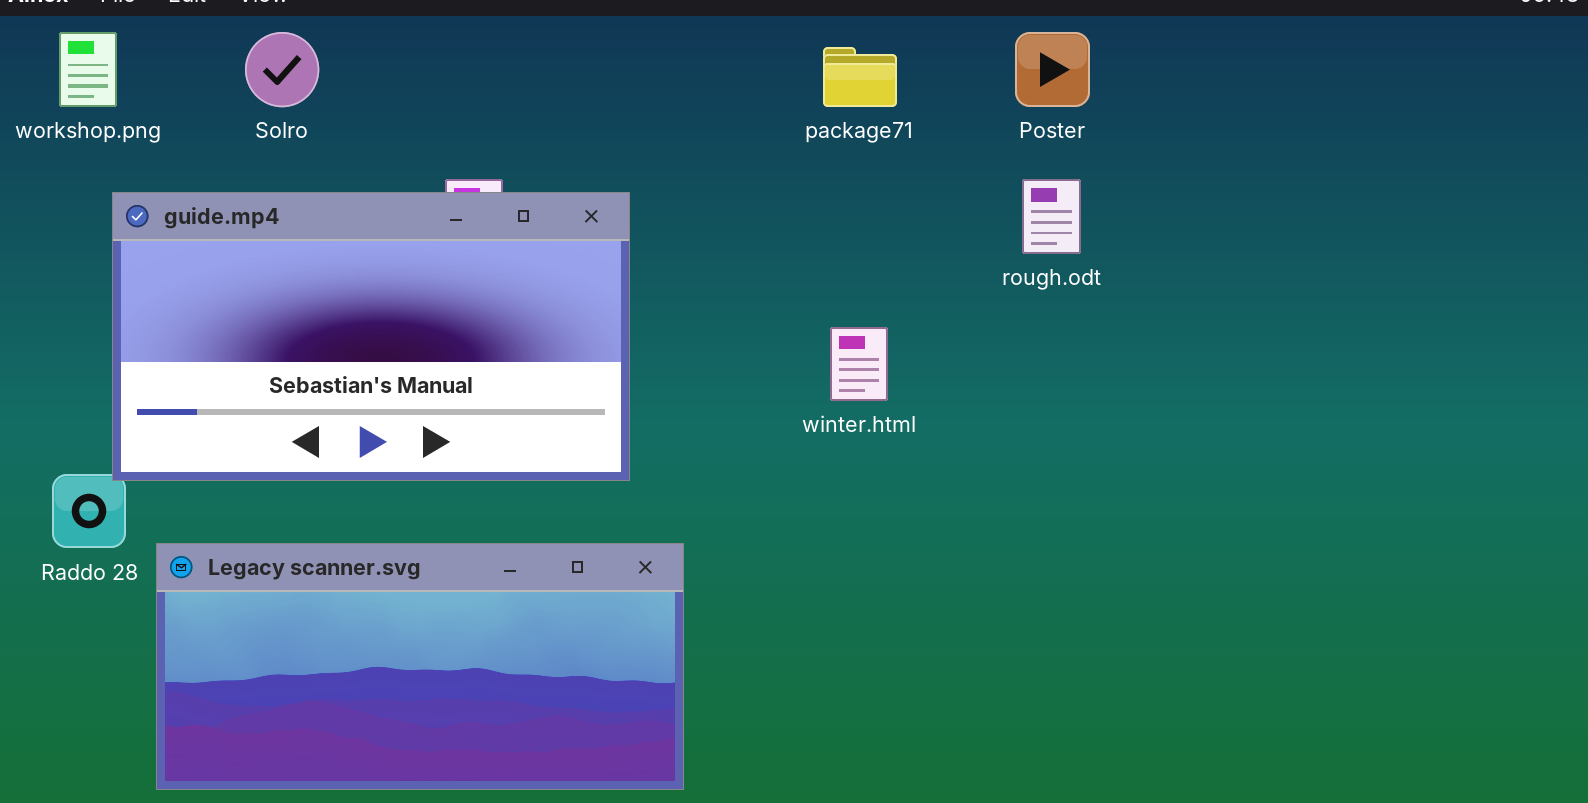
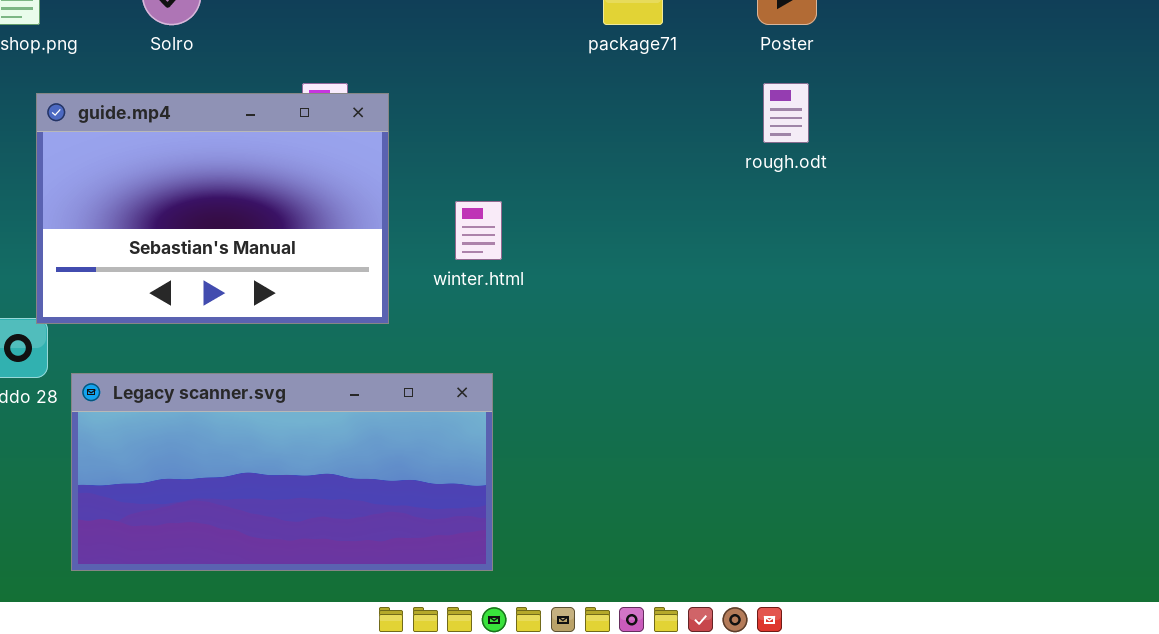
guide.mp4: [112,192,630,481] -> [36,93,389,324], resized
winter.html: [830,327,888,401] -> [455,201,502,260], moved

